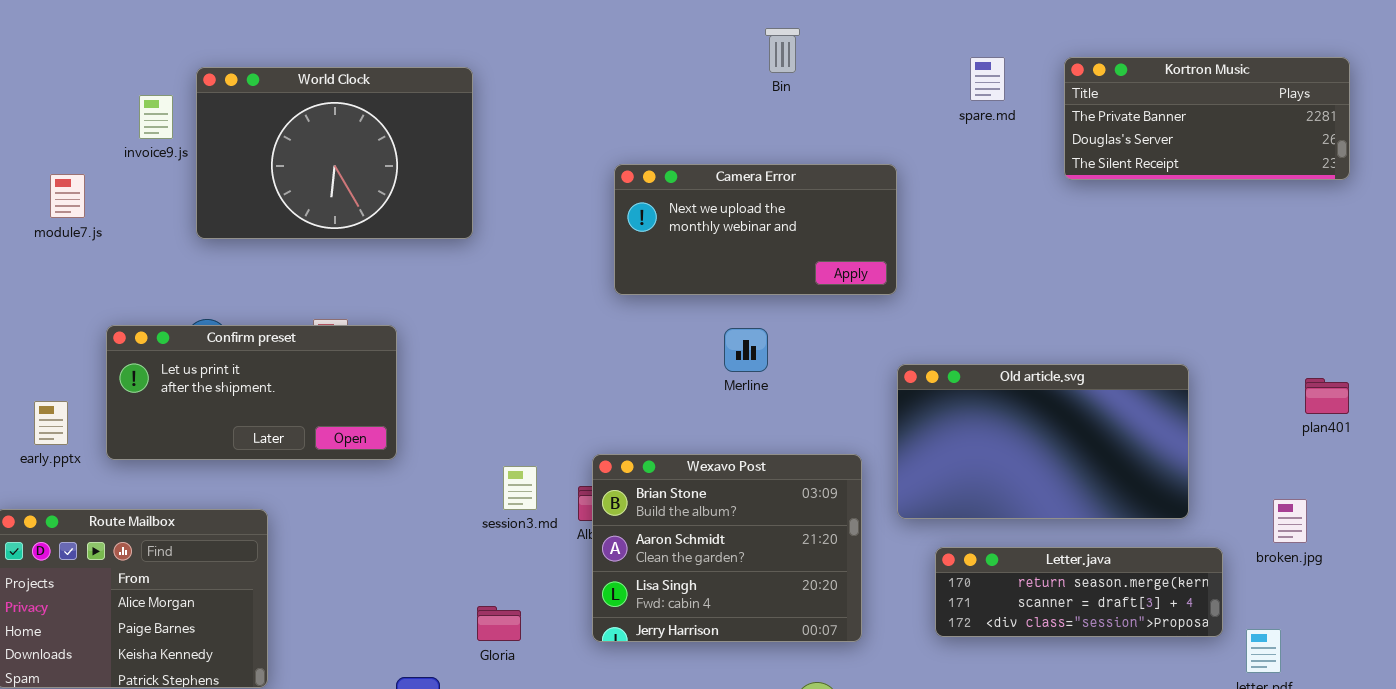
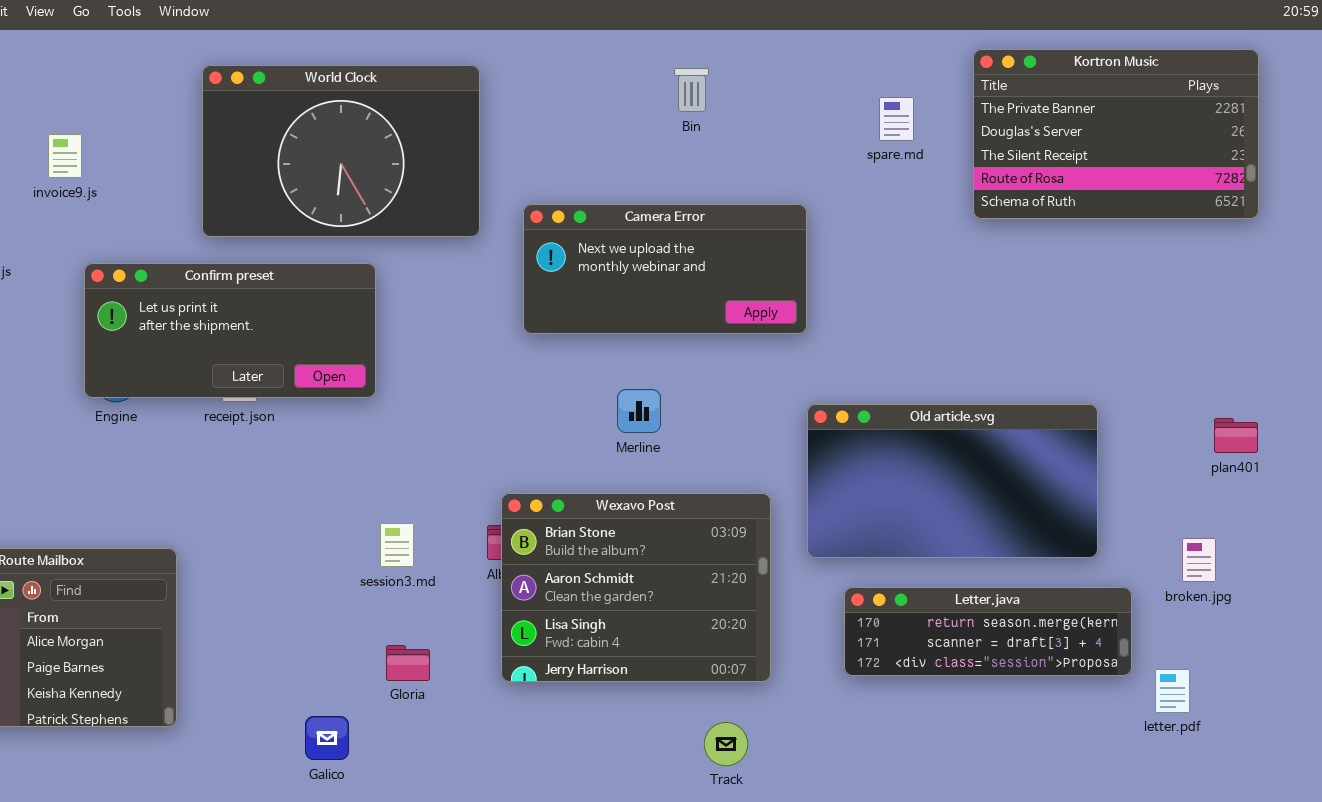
Kortron Music: [1064,57,1350,180] -> [973,49,1259,219], resized
World Clock: [196,67,473,239] -> [202,65,480,237], moved
Confirm preset: [106,325,397,460] -> [84,263,376,398], moved
Merline: [724,328,768,372] -> [617,389,661,433], moved
session3.md: [503,466,537,510] -> [380,523,414,567], moved

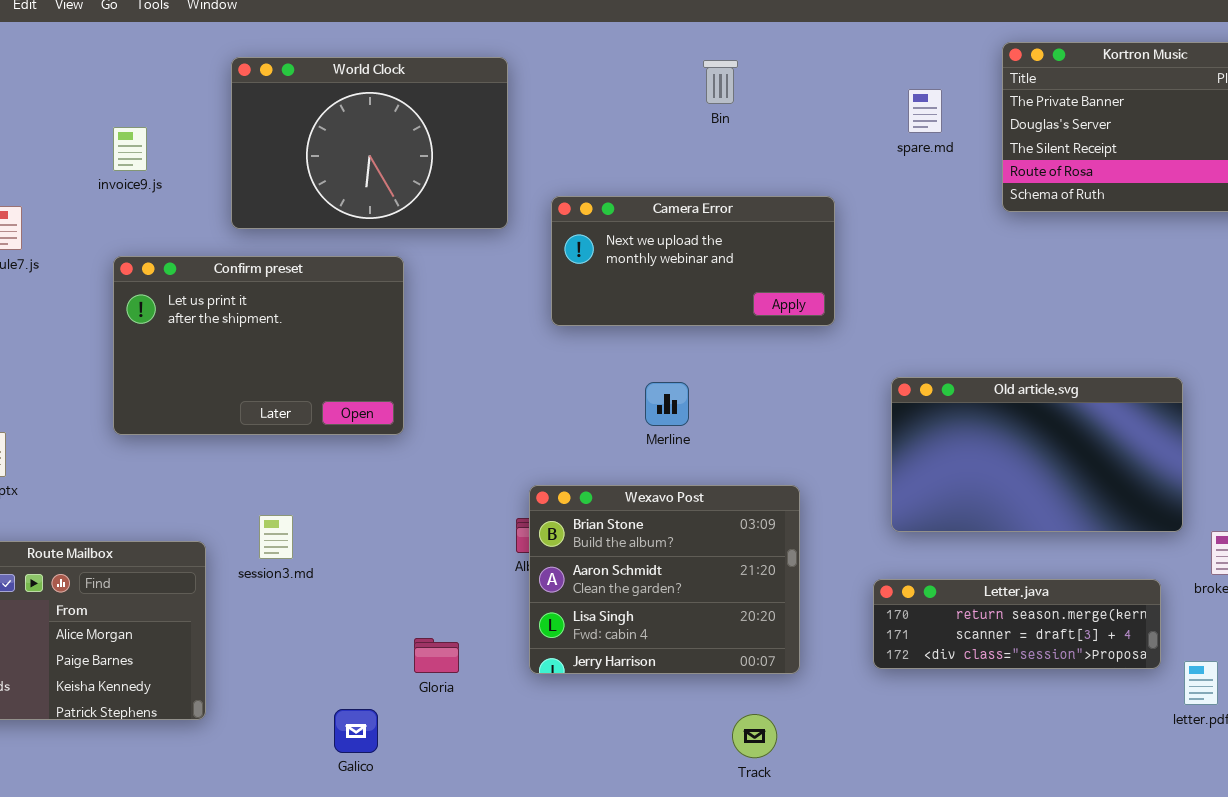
invoice9.js: [48,134,82,178] -> [113,127,147,171], moved
Confirm preset: [84,263,376,398] -> [113,256,404,435], resized
Old article.svg: [807,404,1098,558] -> [891,377,1183,532], moved
session3.md: [380,523,414,567] -> [259,515,293,559], moved

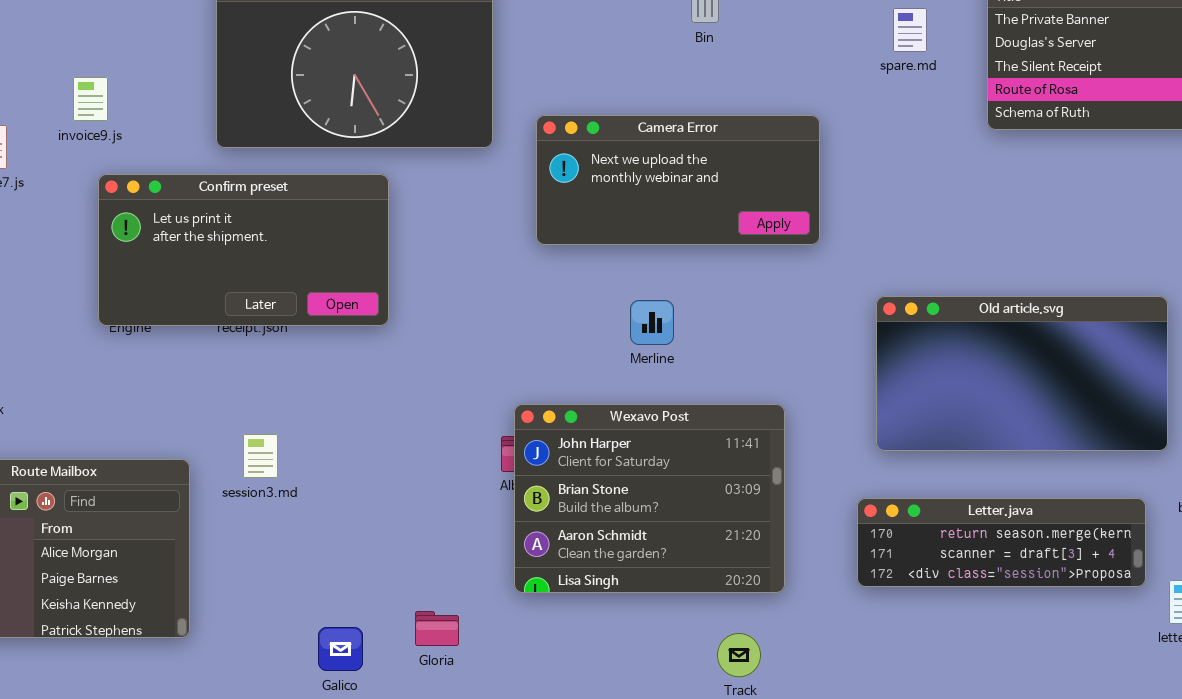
invoice9.js: [113,127,147,171] -> [73,77,108,121], moved
Confirm preset: [113,256,404,435] -> [98,174,389,326], resized
Wexavo Post: [529,485,800,674] -> [514,404,785,593], scrolled up 1 row
Gloria: [414,638,459,673] -> [415,611,459,646], moved

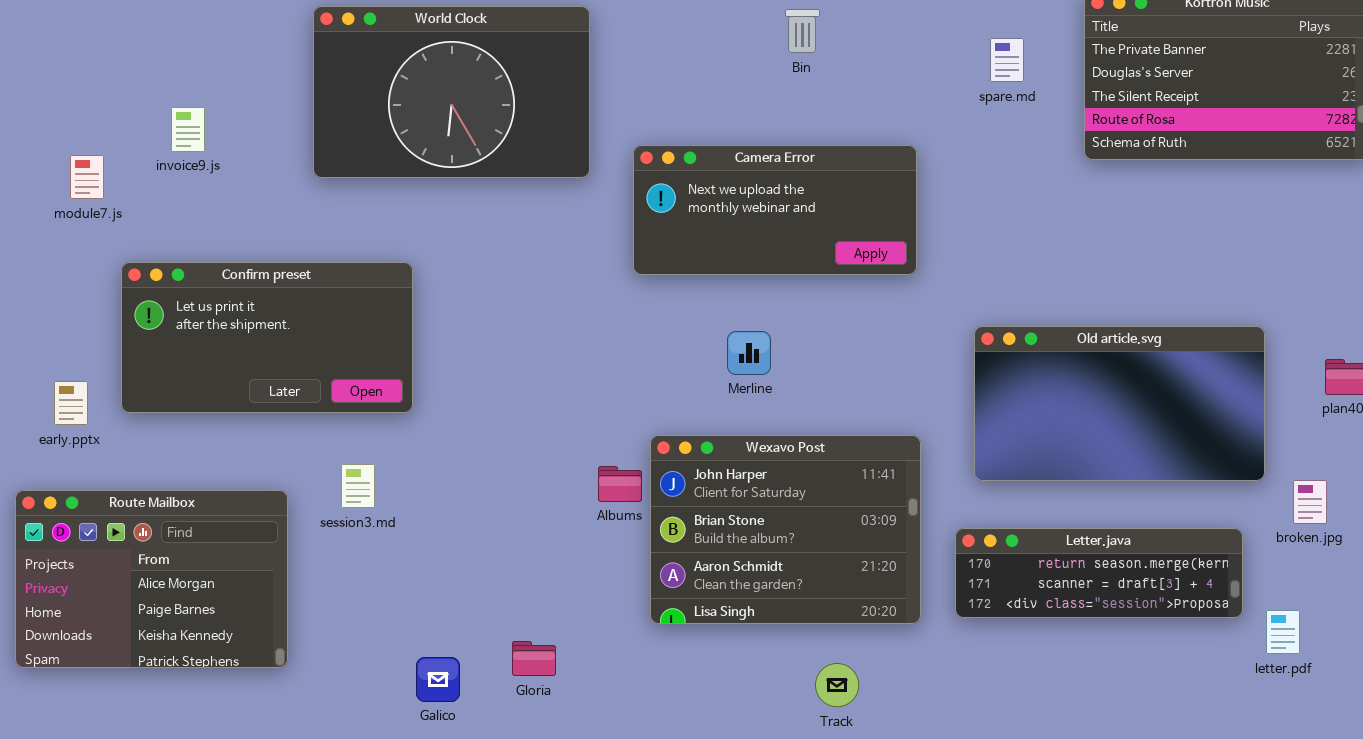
Confirm preset: [98,174,389,326] -> [121,262,413,413], moved
Wexavo Post: [514,404,785,593] -> [650,435,921,624], moved

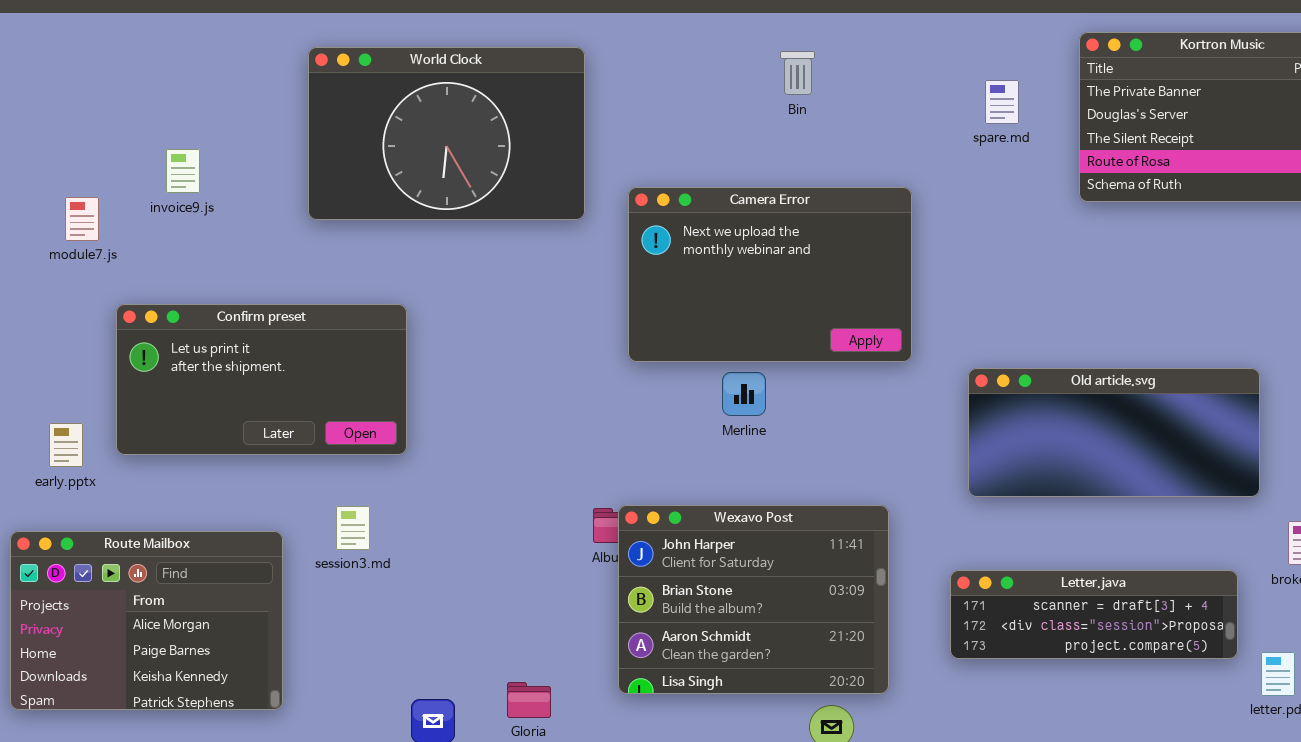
Camera Error: [633,145,917,275] -> [628,187,912,362], resized
Old article.svg: [974,326,1265,481] -> [968,368,1260,497], resized
Wexavo Post: [650,435,921,624] -> [618,505,889,694], moved
Letter.java: [955,528,1243,618] -> [950,570,1238,659], scrolled down 1 row

